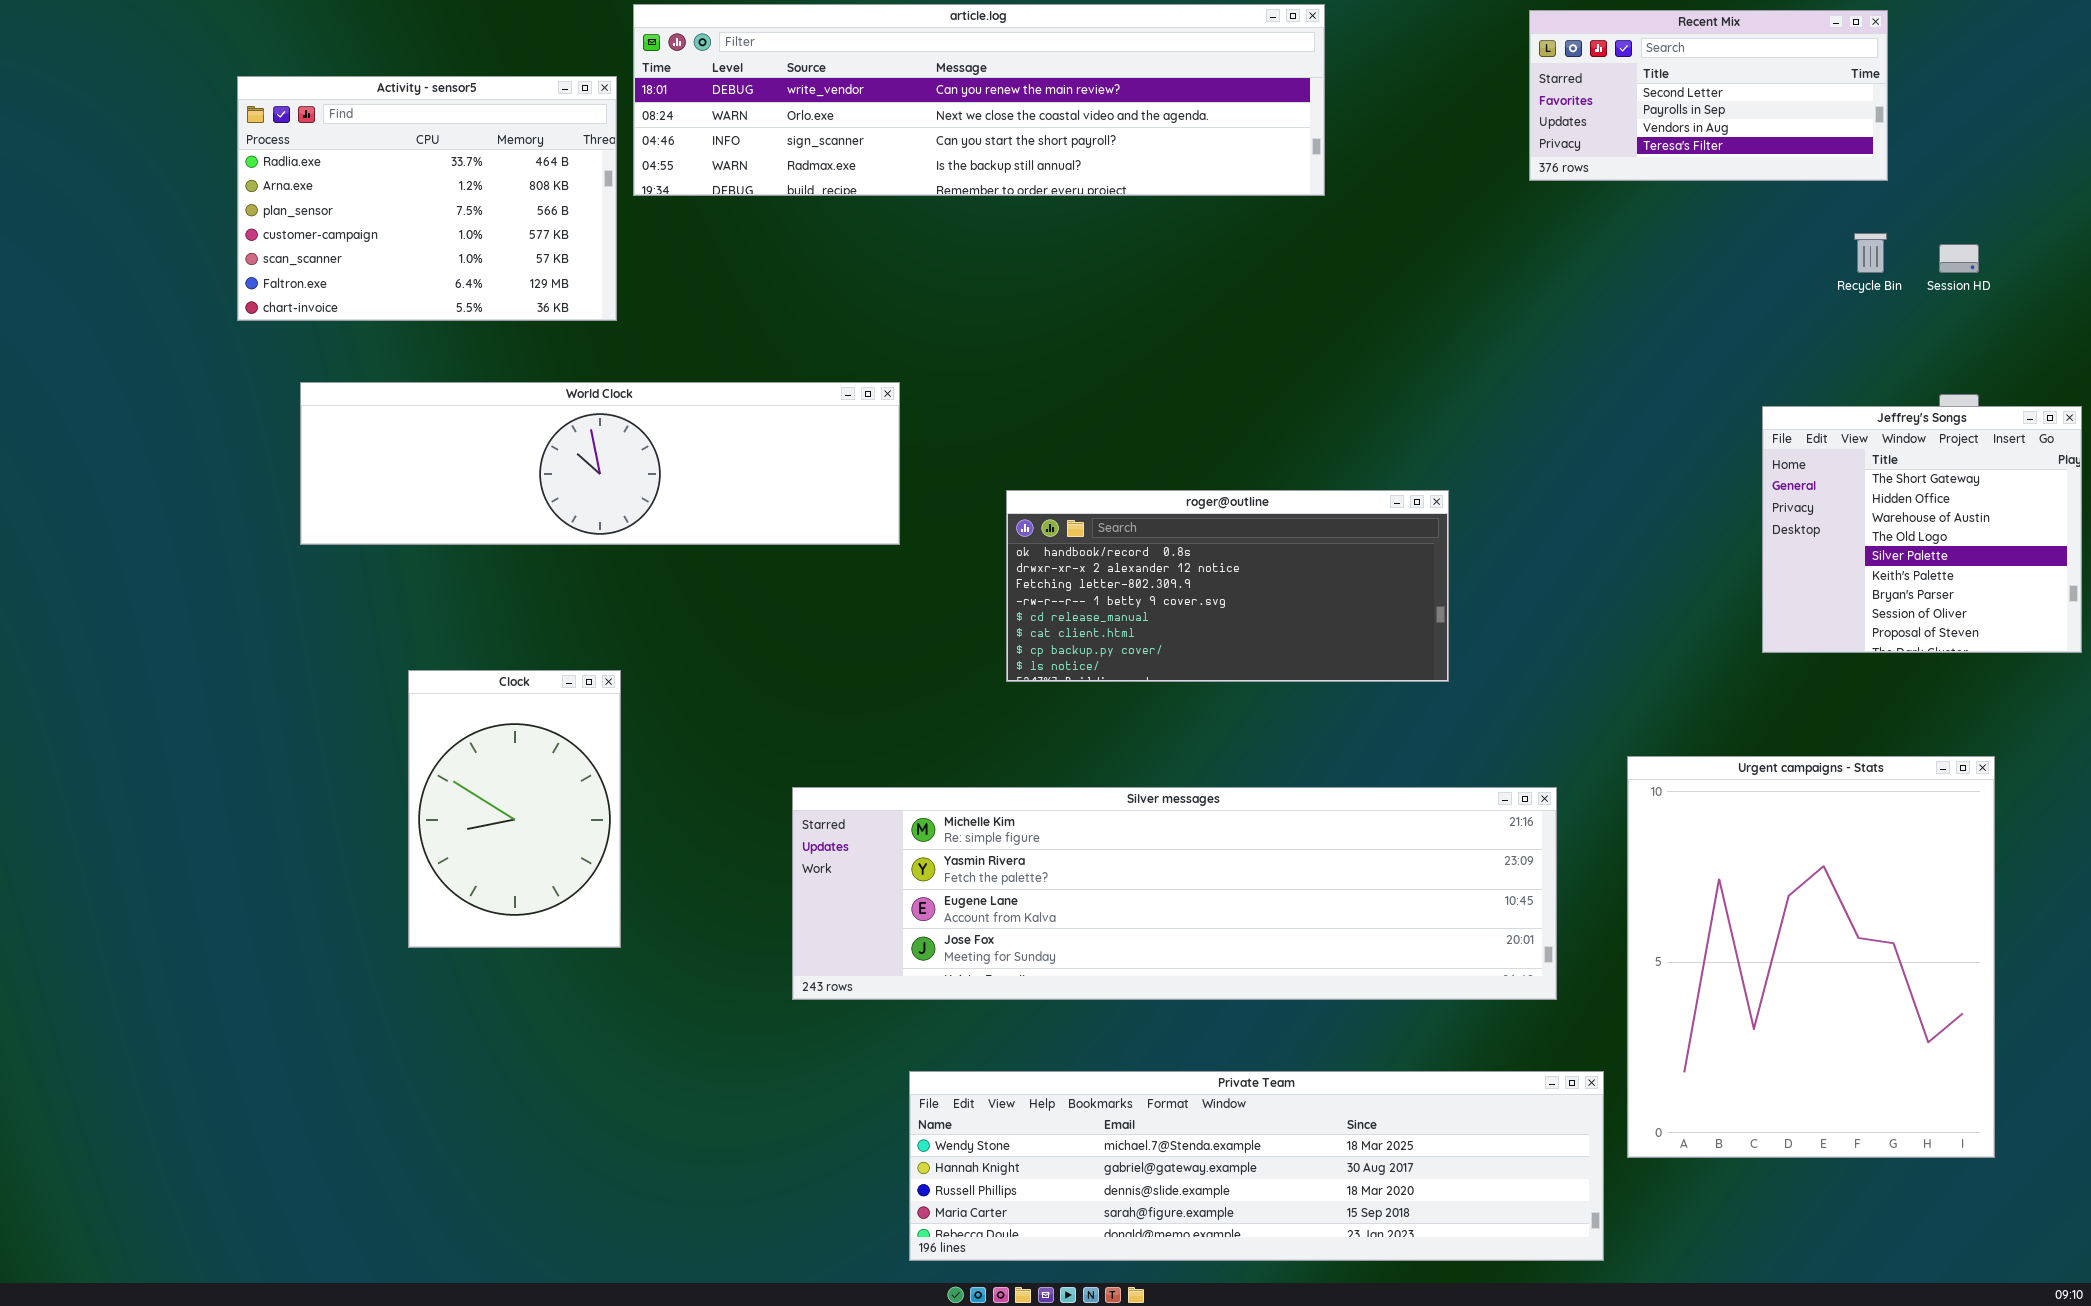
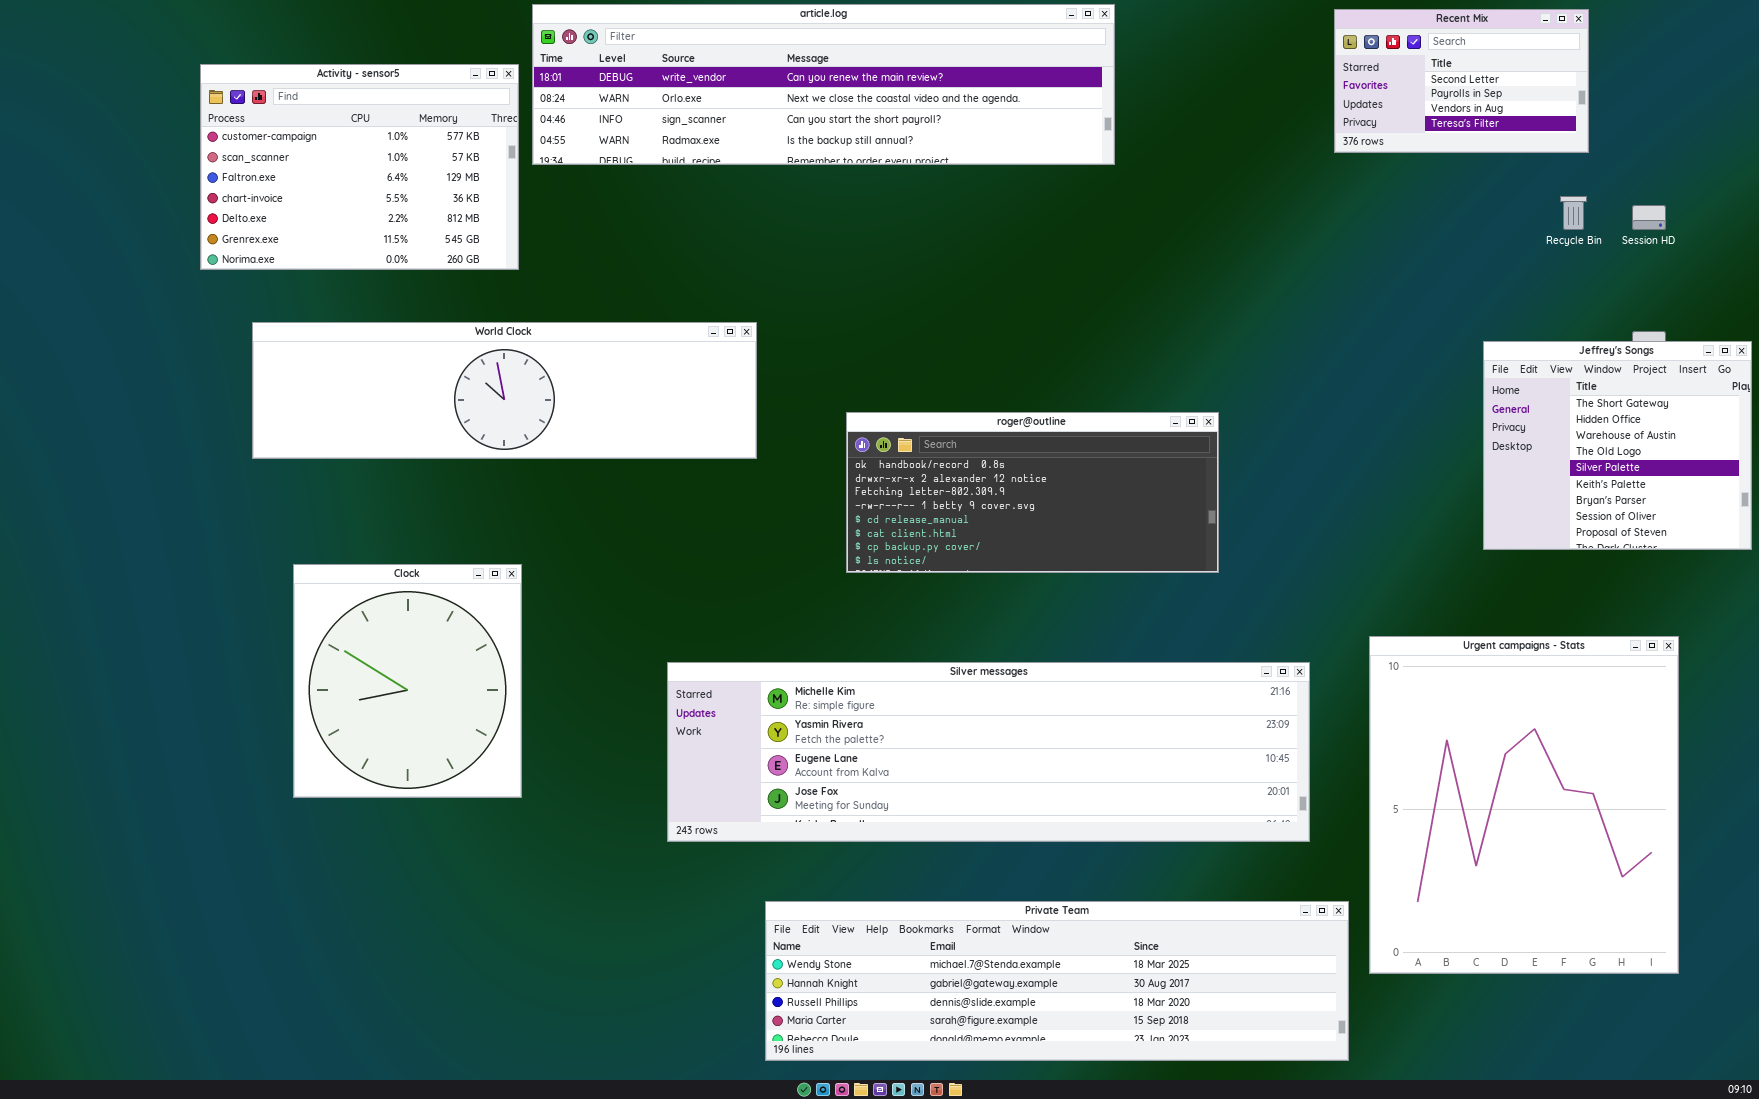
Recent Mix: [1529,10,1888,181] -> [1334,9,1589,153], resized
Activity - sensor5: [237,76,617,321] -> [200,64,519,270], scrolled down 3 rows
Clock: [408,670,621,948] -> [293,564,522,798], resized

